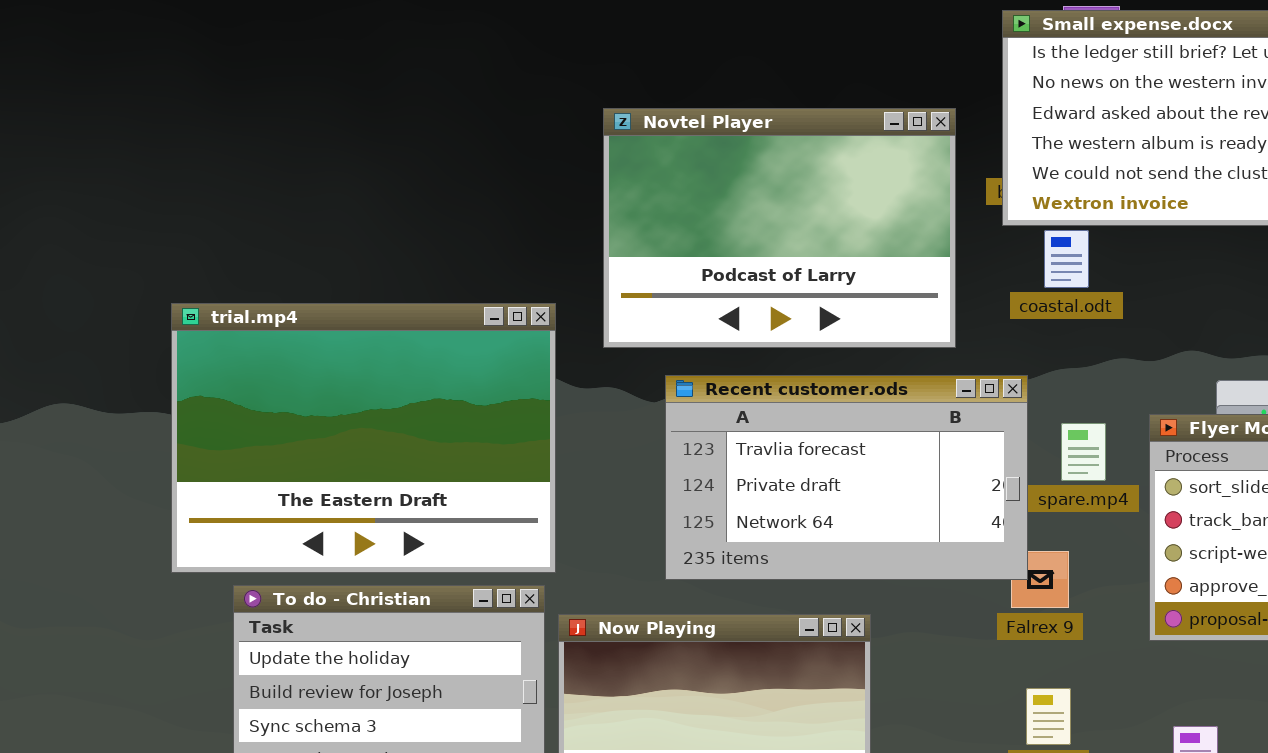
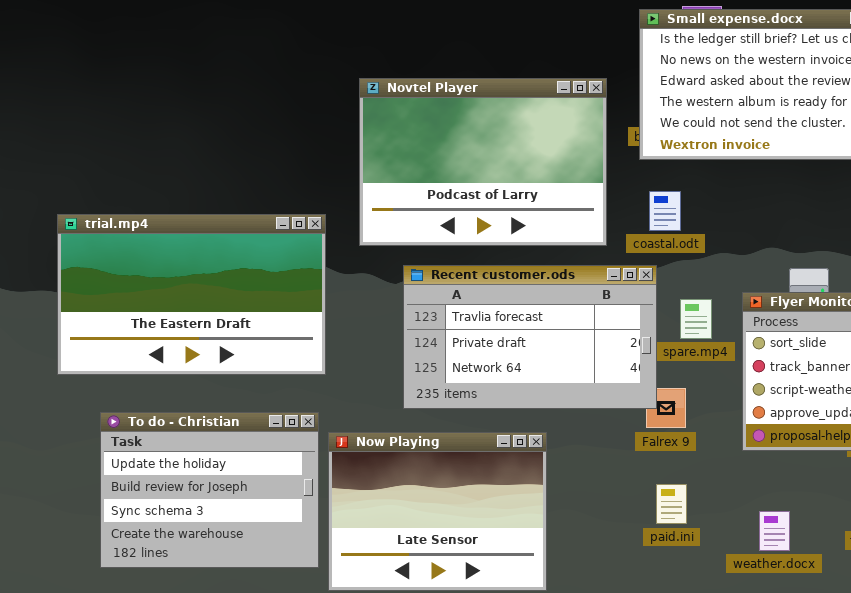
coastal.odt: [1044,230,1089,288] -> [649,191,681,231], moved
trial.mp4: [171,303,556,573] -> [57,214,326,375], resized

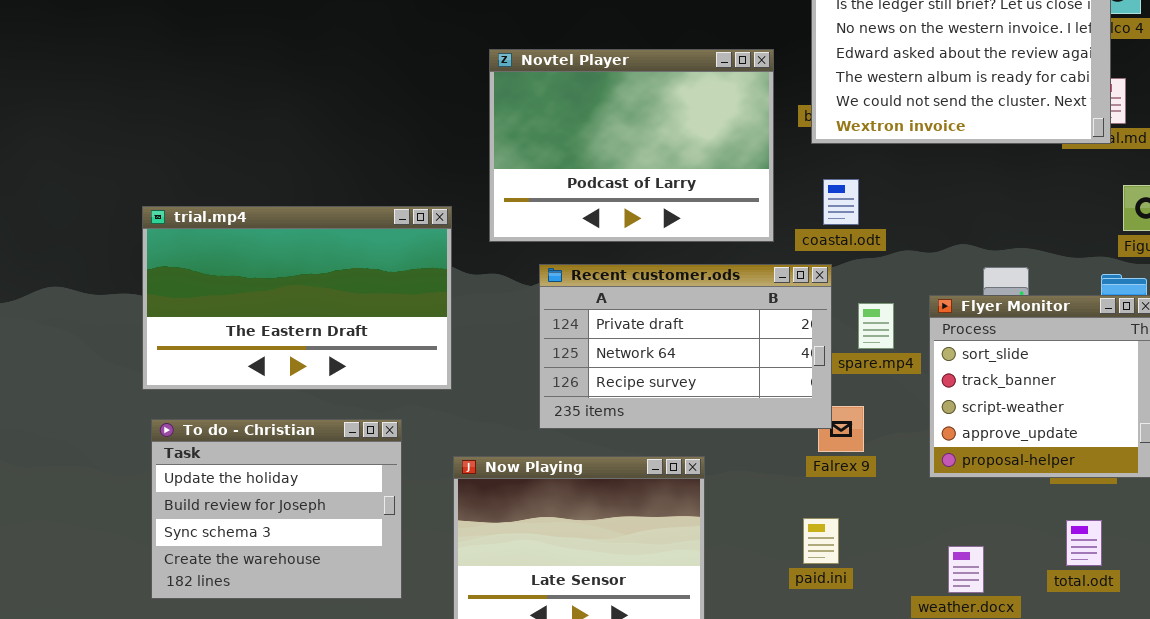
Recent customer.ods: [403,265,657,409] -> [539,264,832,429], scrolled down 1 row
To do - Christian: [100,412,319,568] -> [151,419,402,599], moved
paid.ini: [656,484,687,524] -> [803,518,839,564], moved

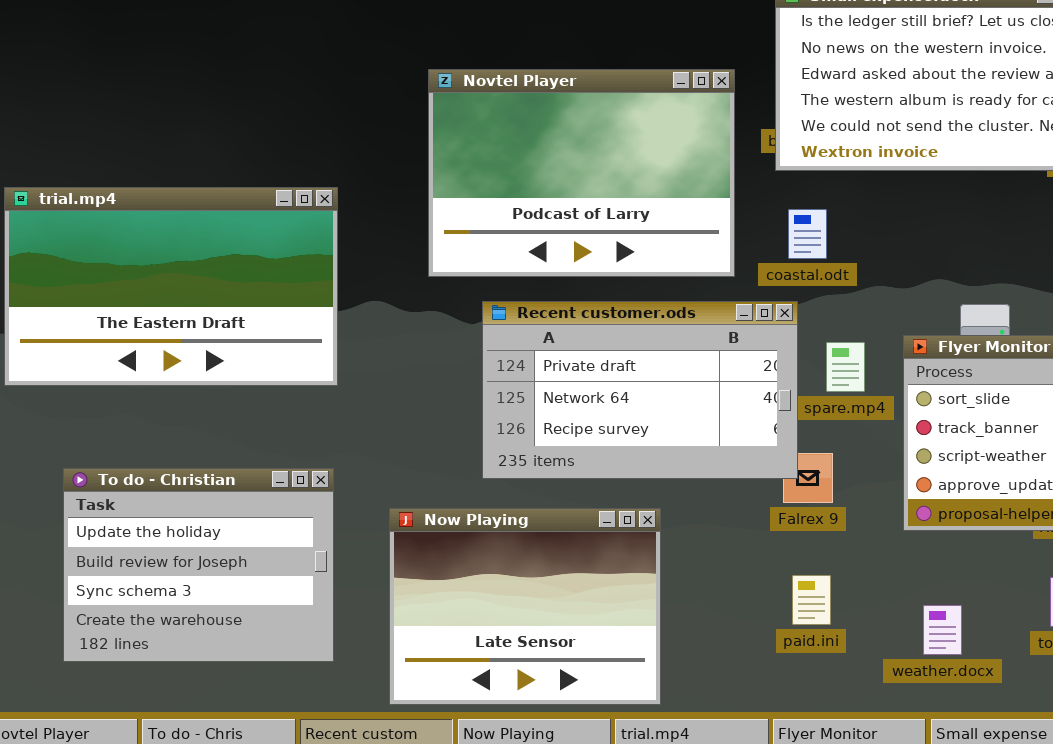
trial.mp4: [142,206,452,390] -> [4,187,338,386], moved
paid.ini: [803,518,839,564] -> [792,575,831,625], moved

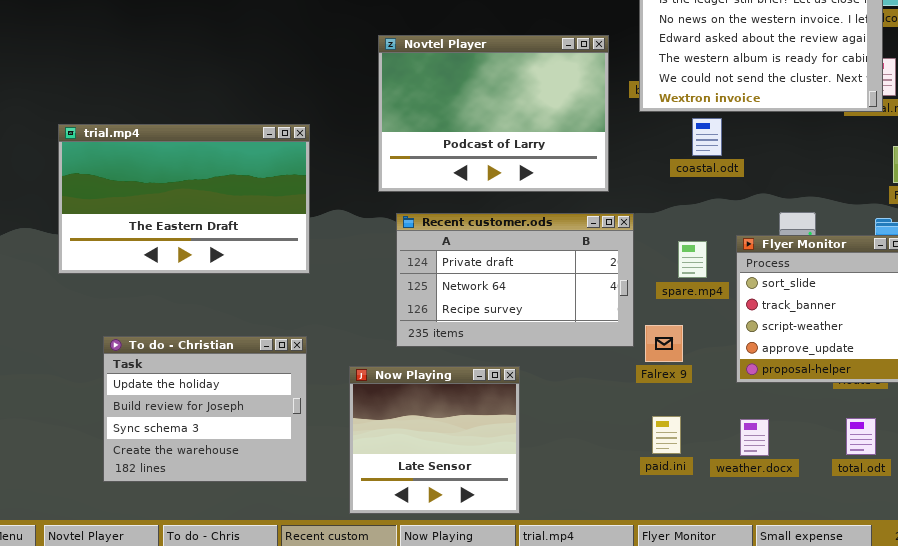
coastal.odt: [788,209,827,259] -> [692,118,722,156], moved
Recent customer.ods: [482,301,798,479] -> [396,213,634,347], moved
Now Playing: [389,508,661,705] -> [349,366,520,514], resized
weather.docx: [923,605,962,655] -> [740,419,769,456], moved

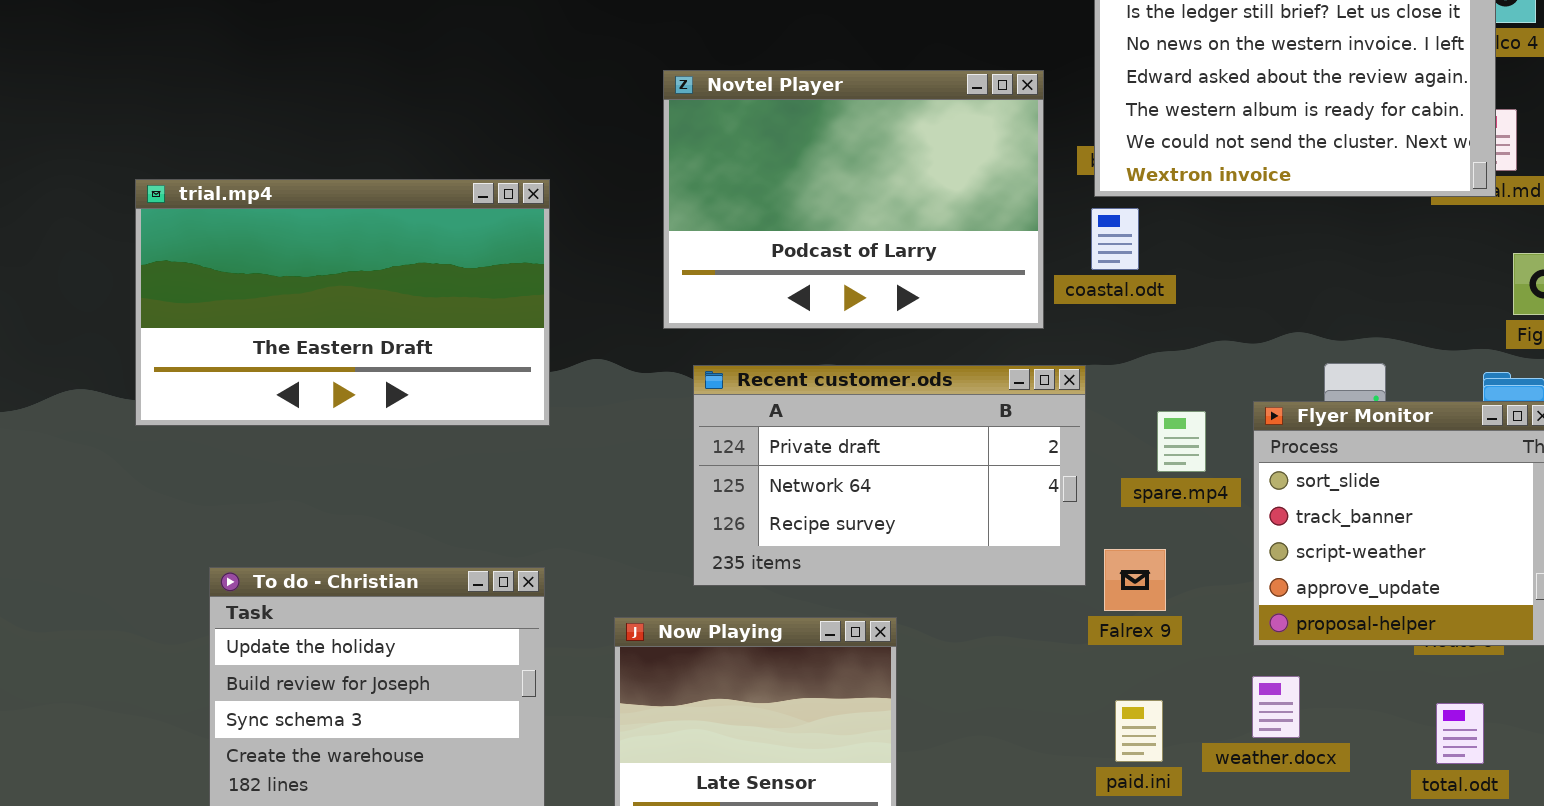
coastal.odt: [692,118,722,156] -> [1091,208,1139,270], moved
trial.mp4: [58,124,310,274] -> [135,179,550,426], moved
weather.docx: [740,419,769,456] -> [1252,676,1300,738], moved

